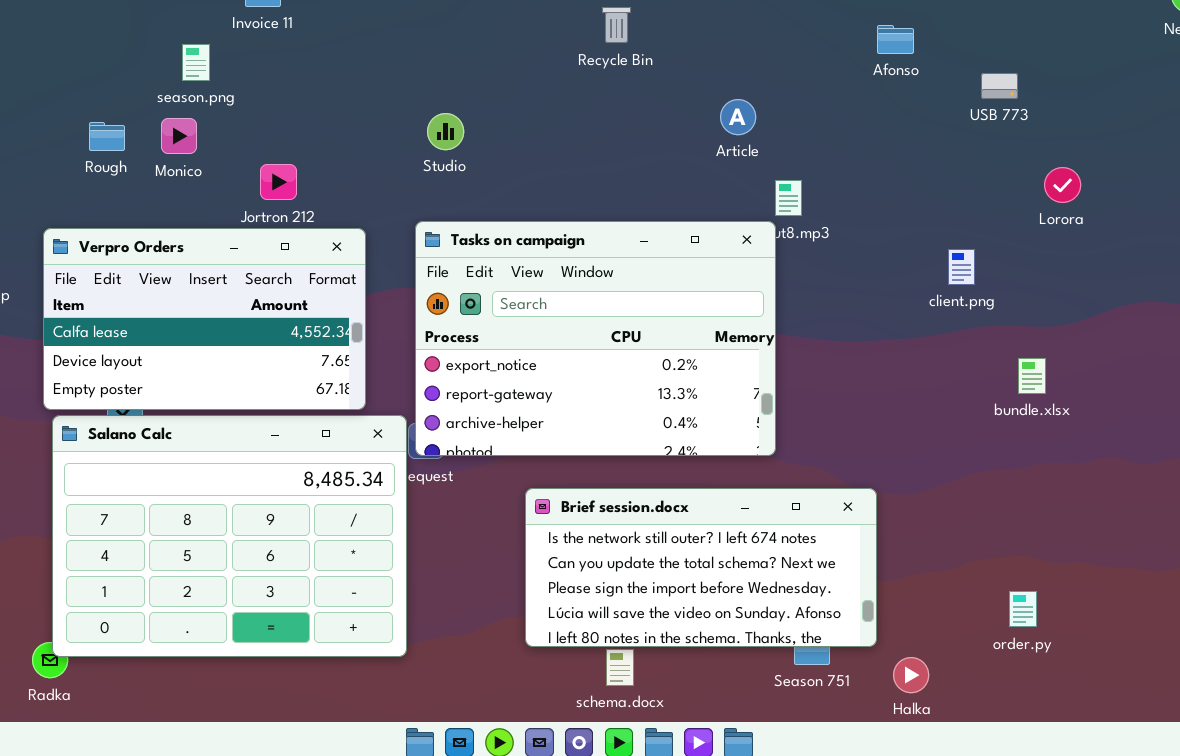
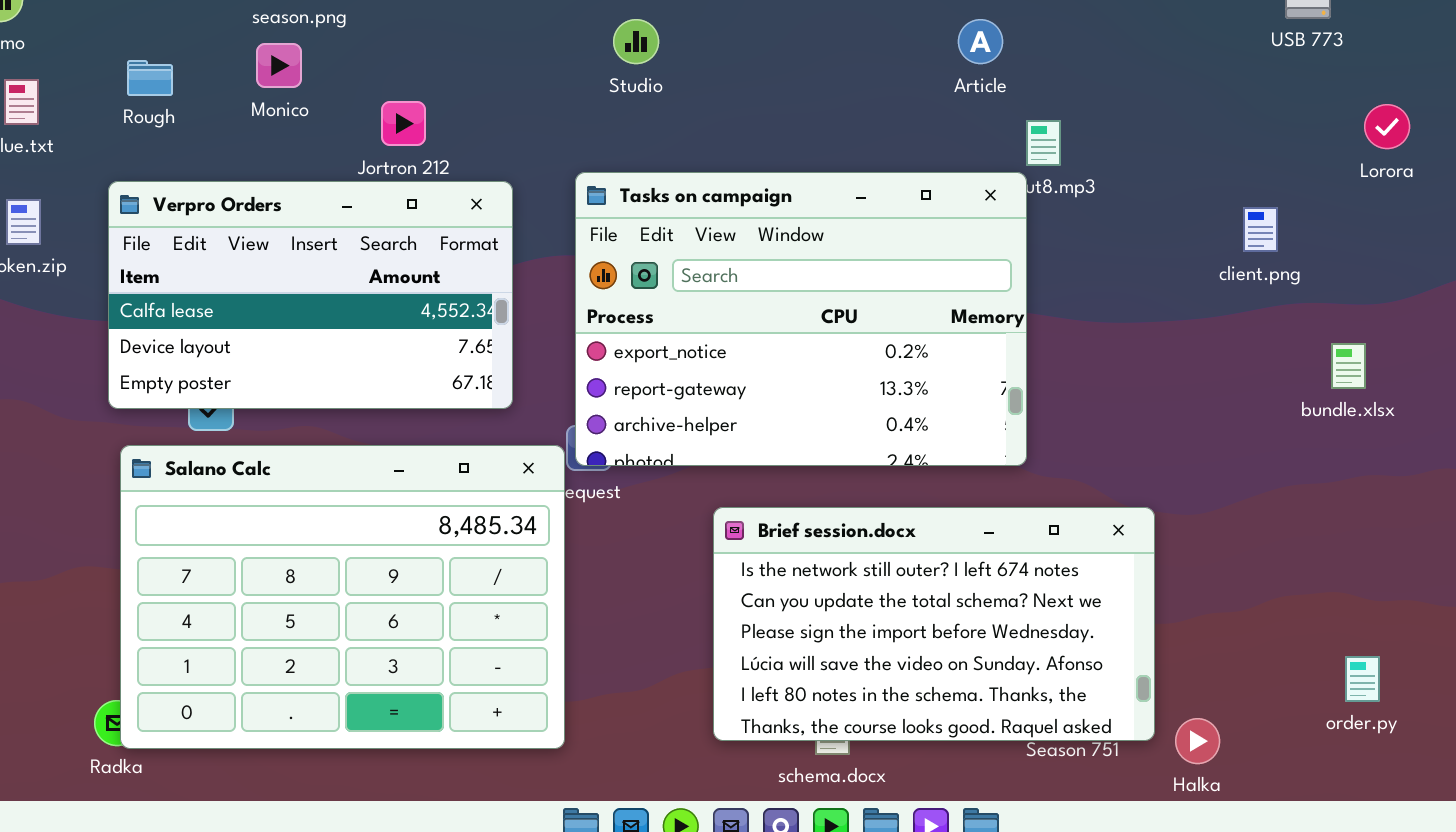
Studio: [427,113,464,150] -> [613,19,659,64], moved
Rough: [89,122,125,151] -> [127,60,173,96], moved
Salano Calc: [52,415,407,657] -> [120,445,565,749], moved
Brief session.docx: [525,488,877,647] -> [713,507,1155,741], resized
order.py: [1009,591,1037,627] -> [1345,656,1380,702], moved

